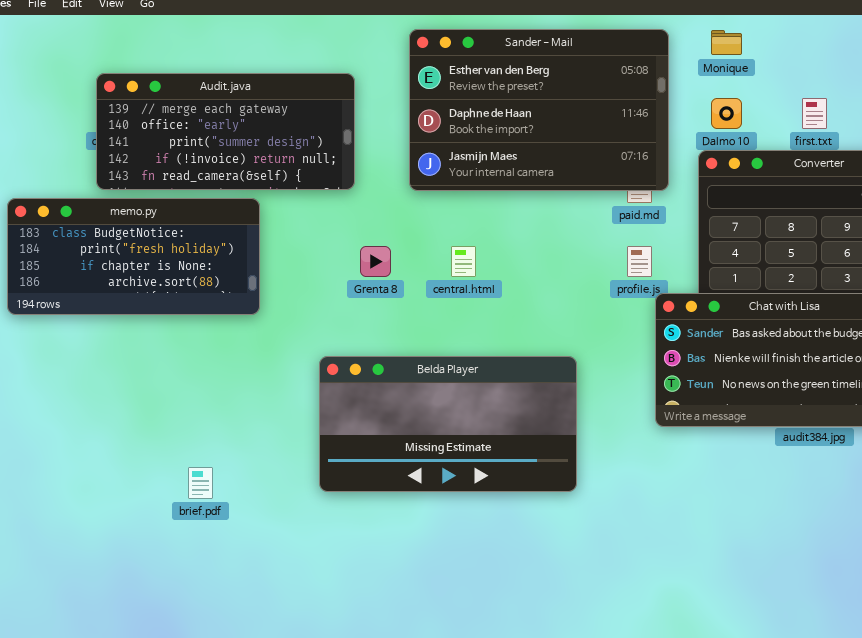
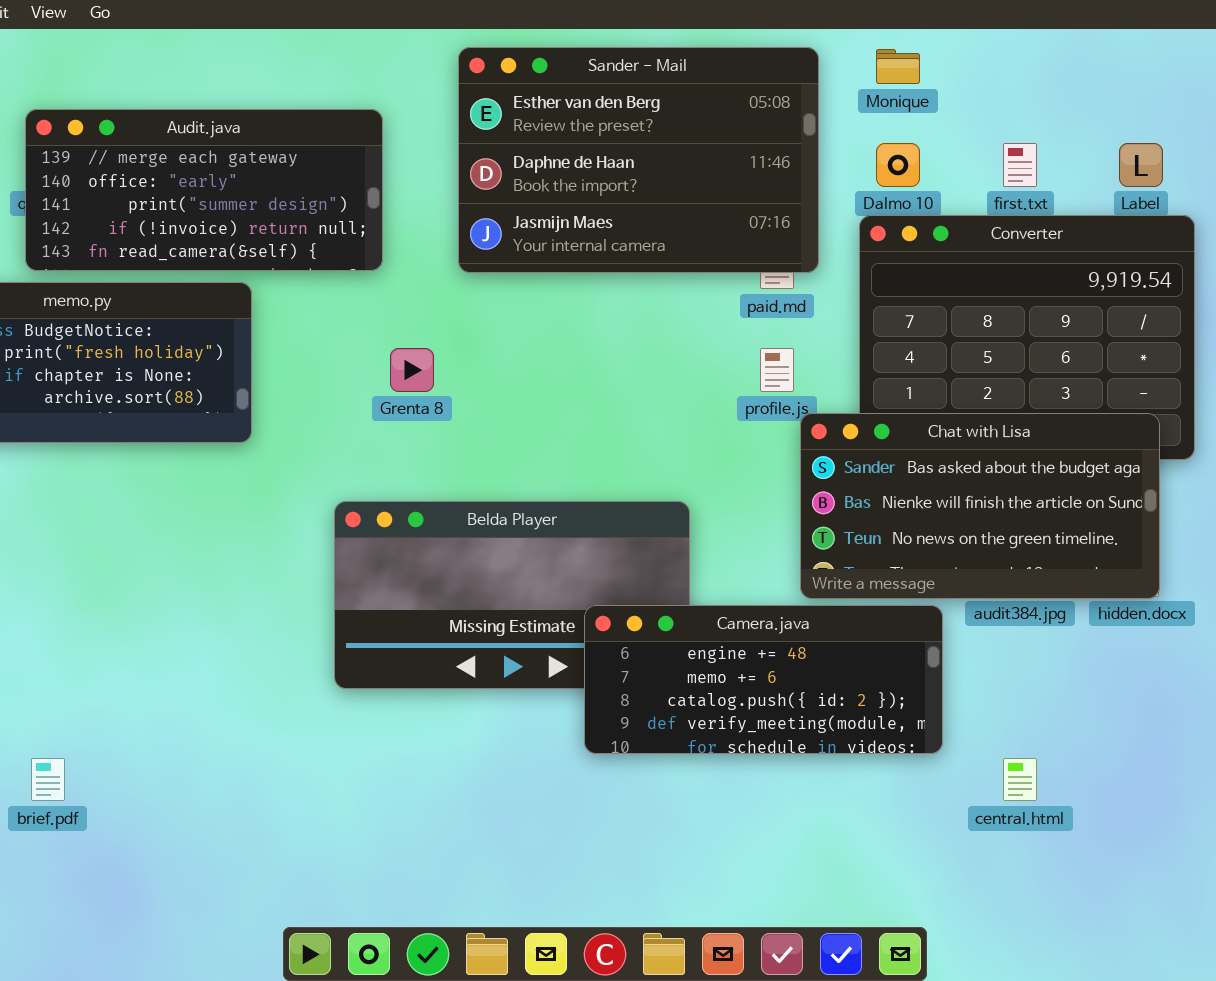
central.html: [451,246,476,277] -> [1003,758,1037,801], moved
Camera.java: none -> [584,605,943,754], opened
brief.pdf: [188,467,213,499] -> [31,758,65,801], moved

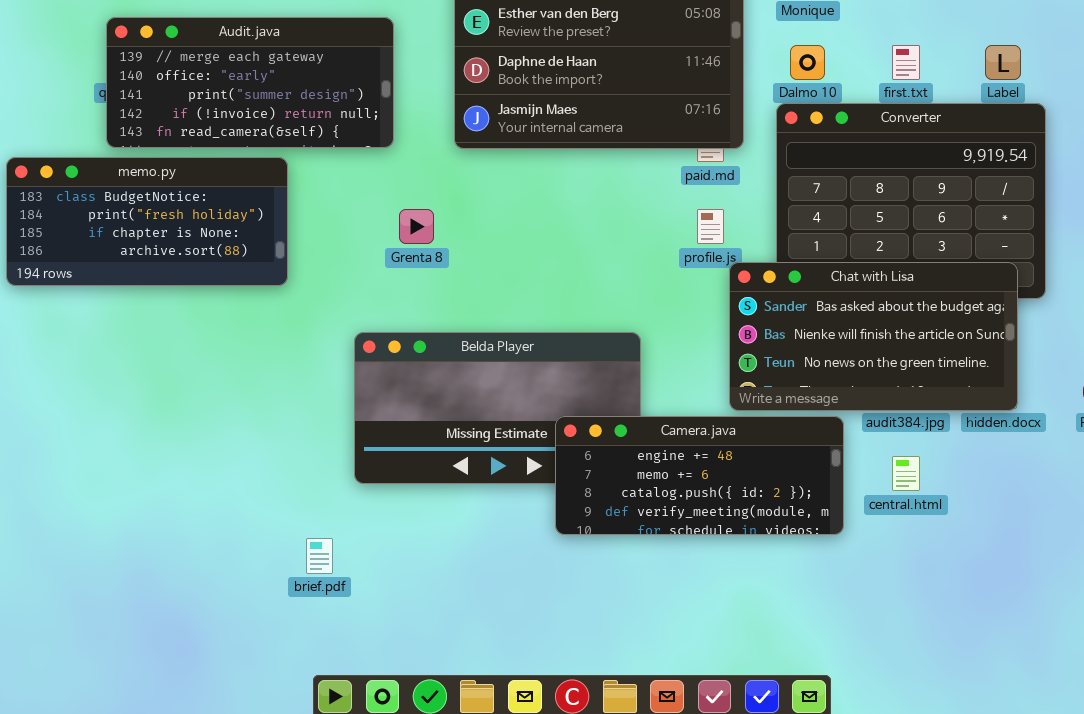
brief.pdf: [31,758,65,801] -> [306,538,333,574], moved
central.html: [1003,758,1037,801] -> [892,456,920,491], moved

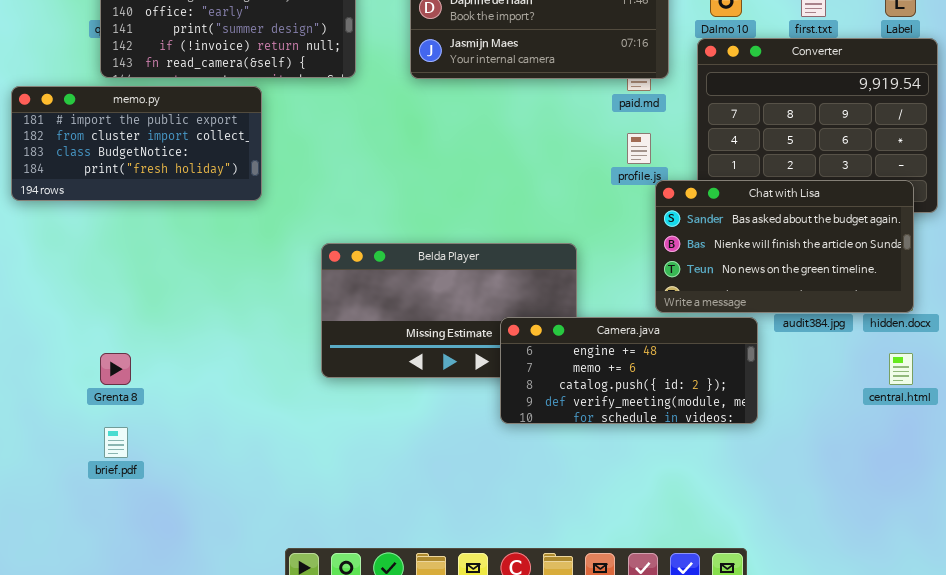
memo.py: [6,157,288,286] -> [11,86,262,201], scrolled up 2 rows
Grenta 8: [399,209,434,244] -> [100,353,131,385], moved
central.html: [892,456,920,491] -> [889,353,913,385], moved
brief.pdf: [306,538,333,574] -> [104,427,128,458], moved

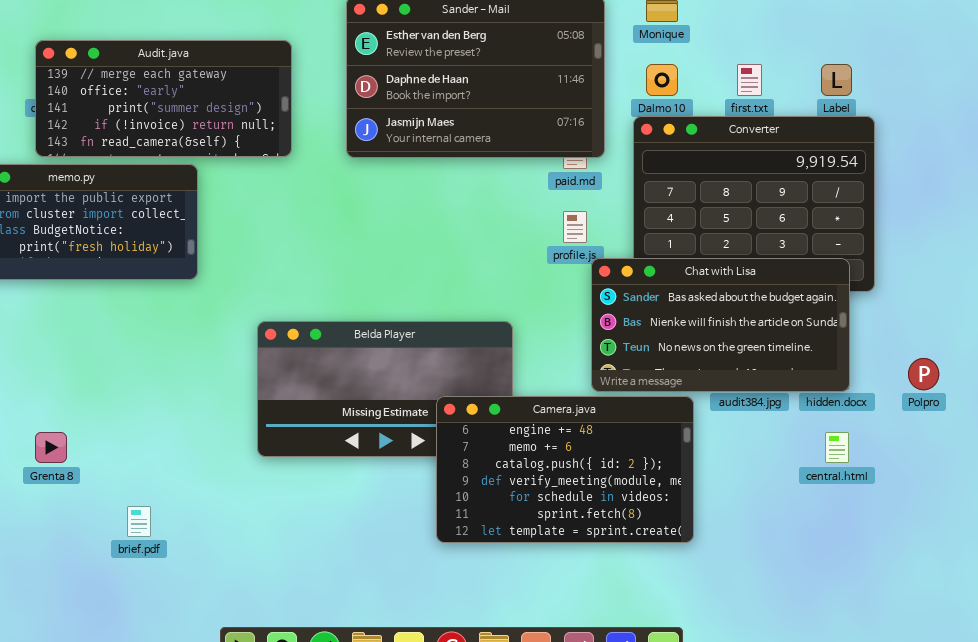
Camera.java: [500,317,758,424] -> [436,396,694,543], resized
brief.pdf: [104,427,128,458] -> [127,506,151,537], moved

